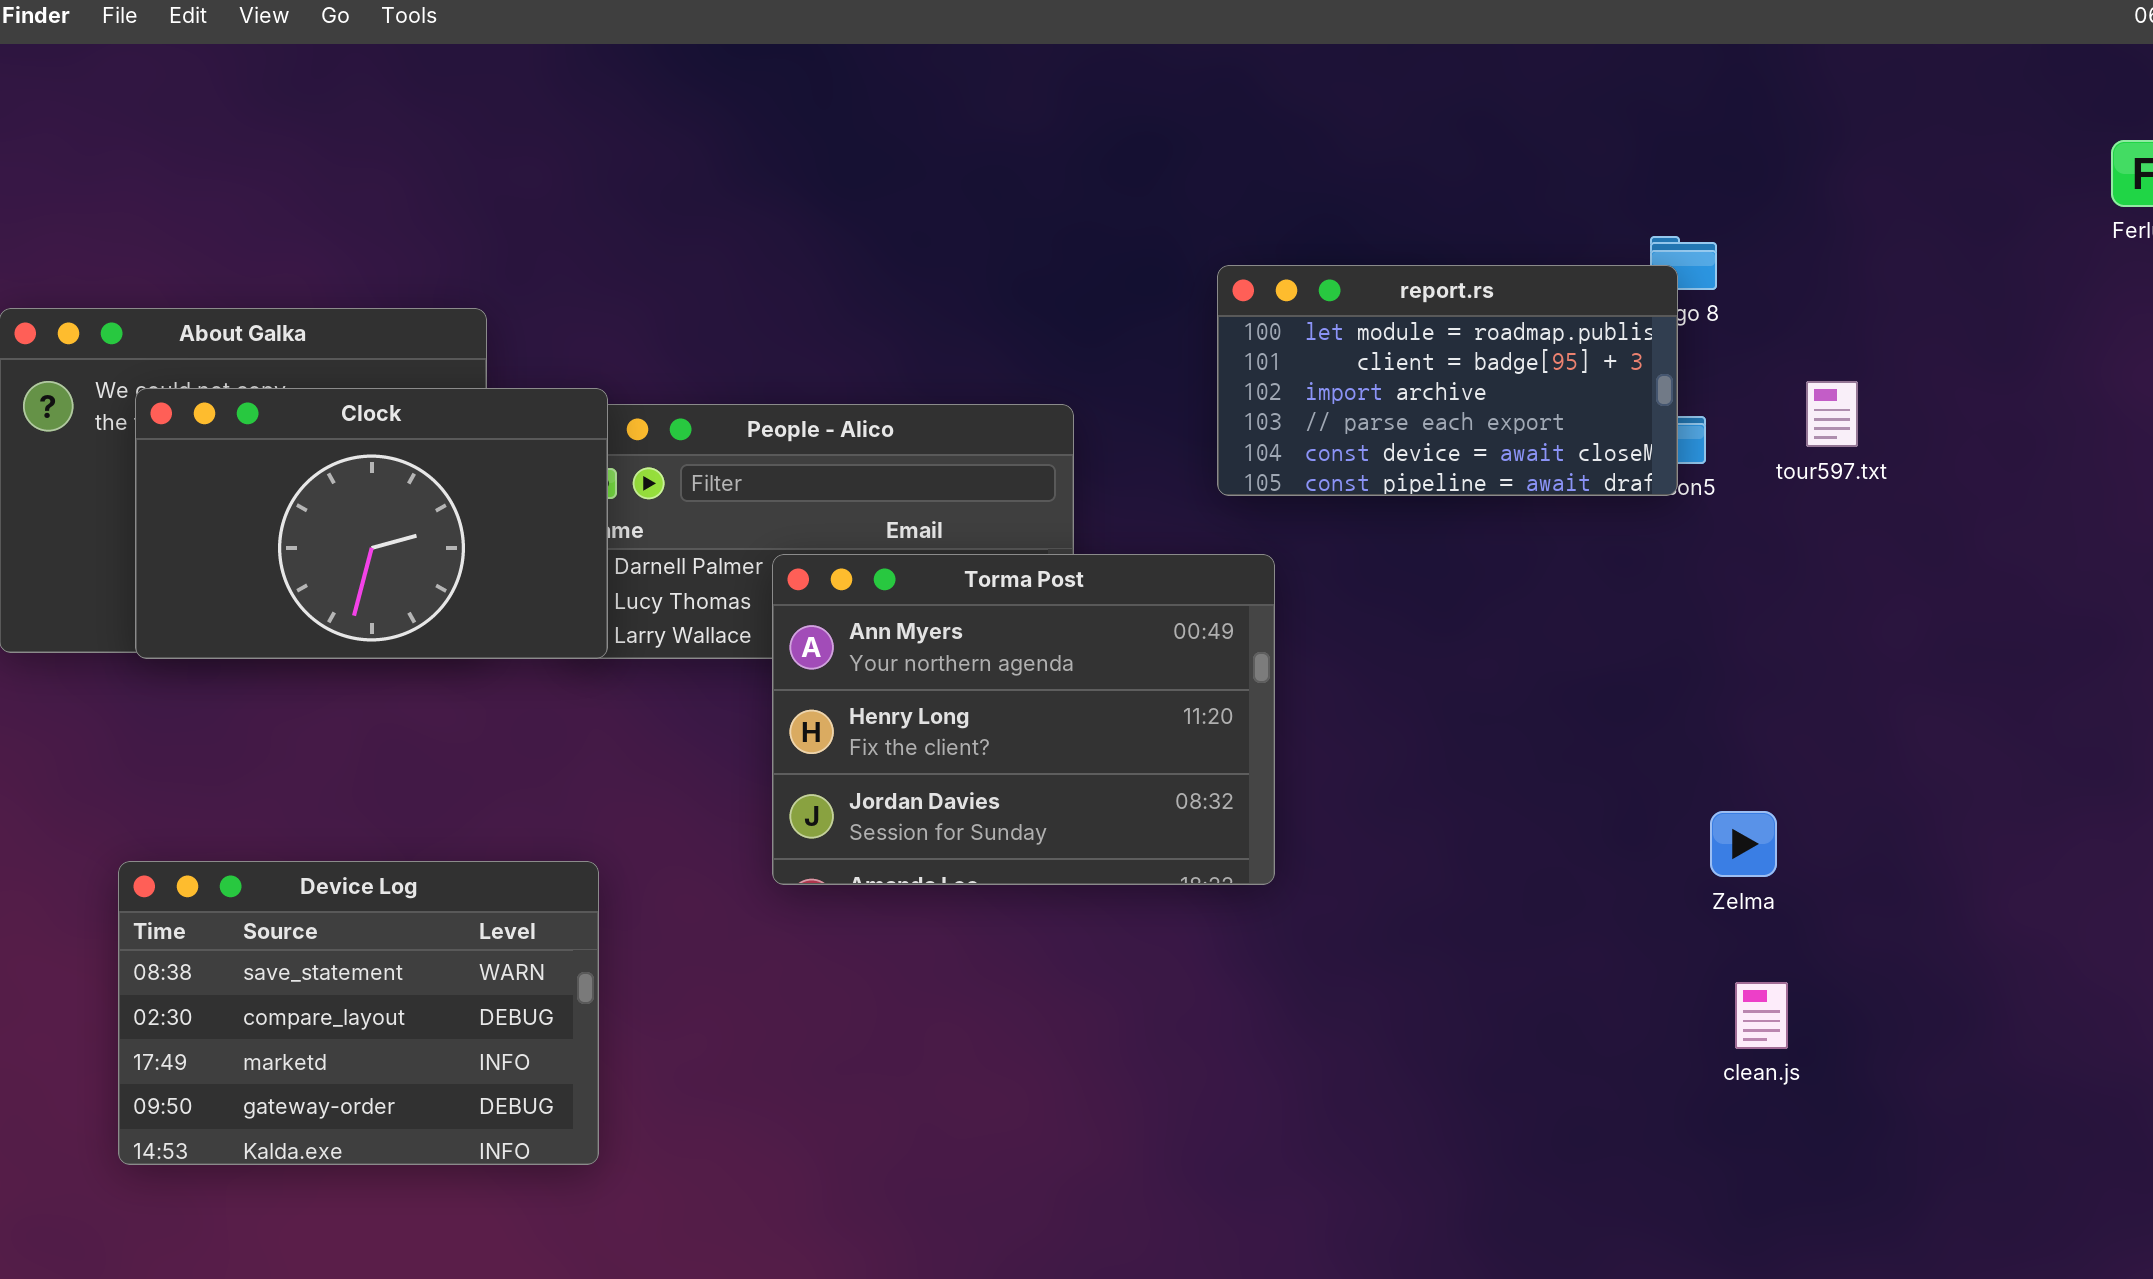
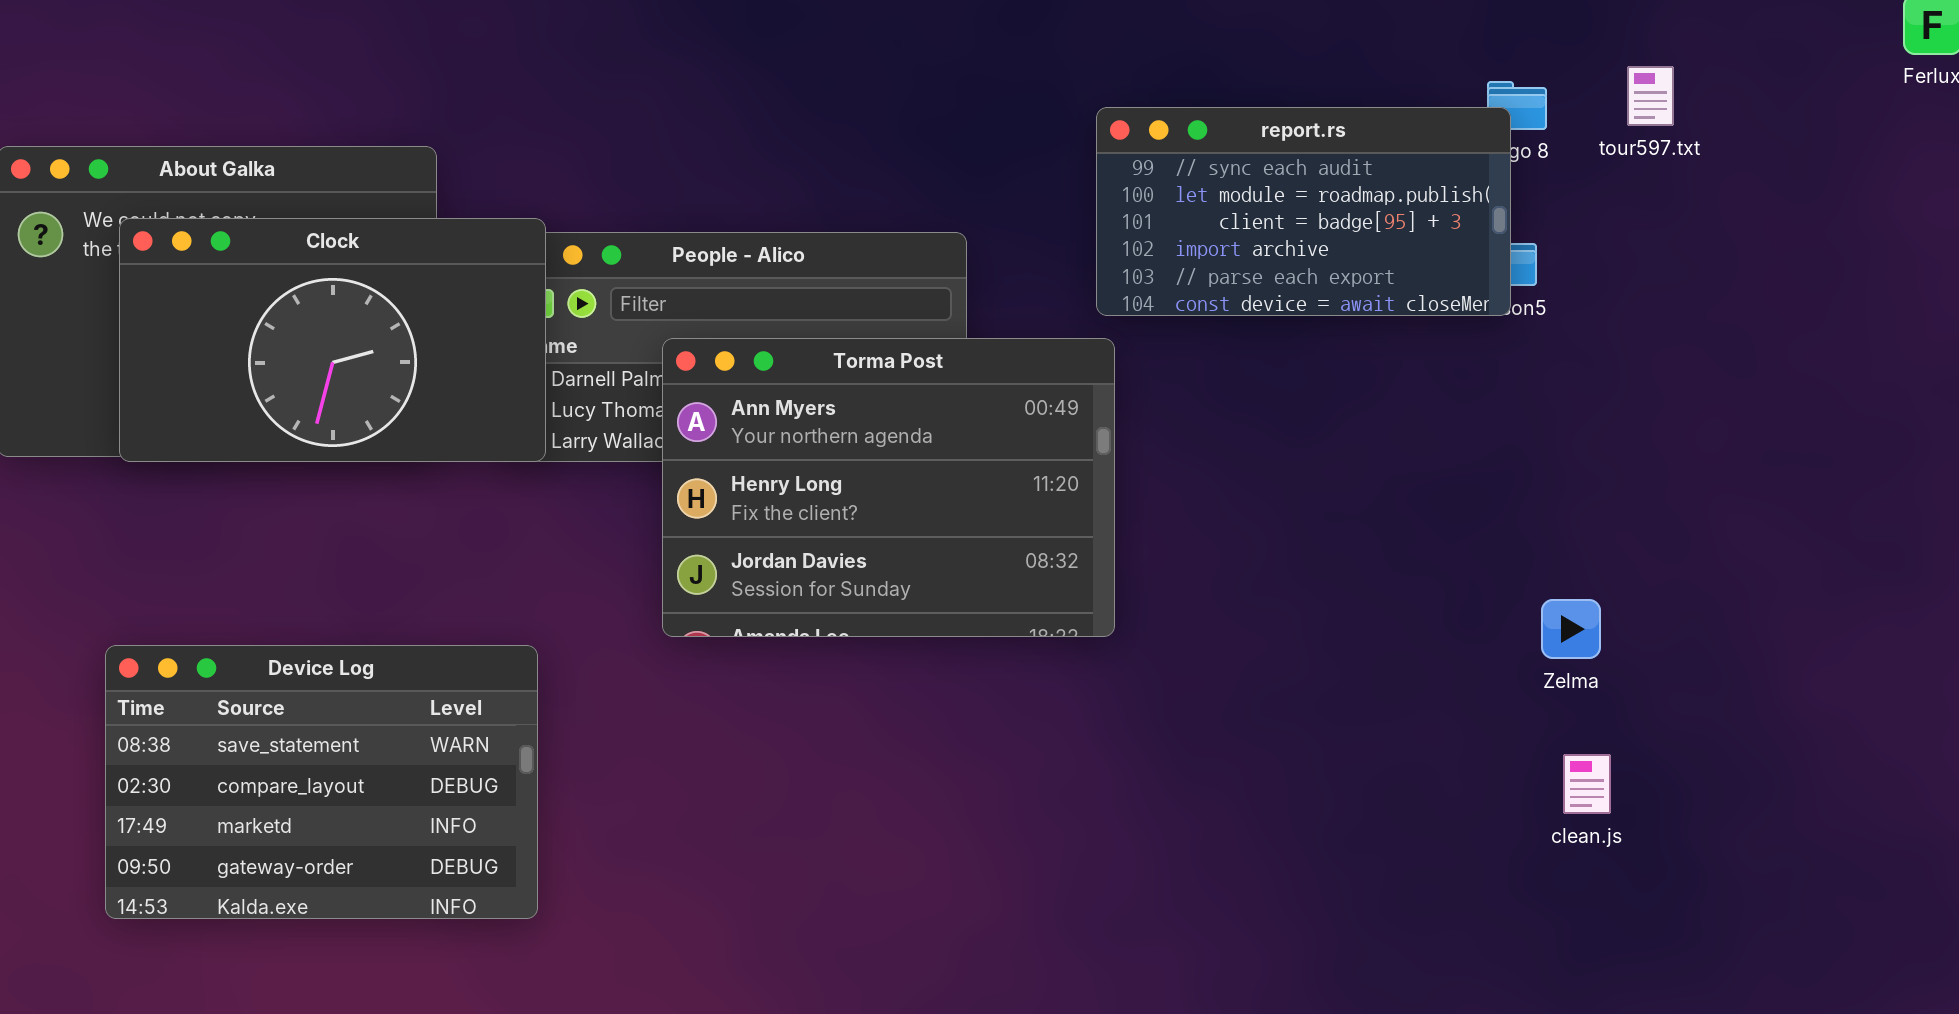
report.rs: [1217,265,1678,496] -> [1096,107,1511,316], scrolled up 1 row
tour597.txt: [1806,381,1858,447] -> [1627,66,1674,126], moved
Torma Post: [772,554,1275,885] -> [662,338,1115,637], moved

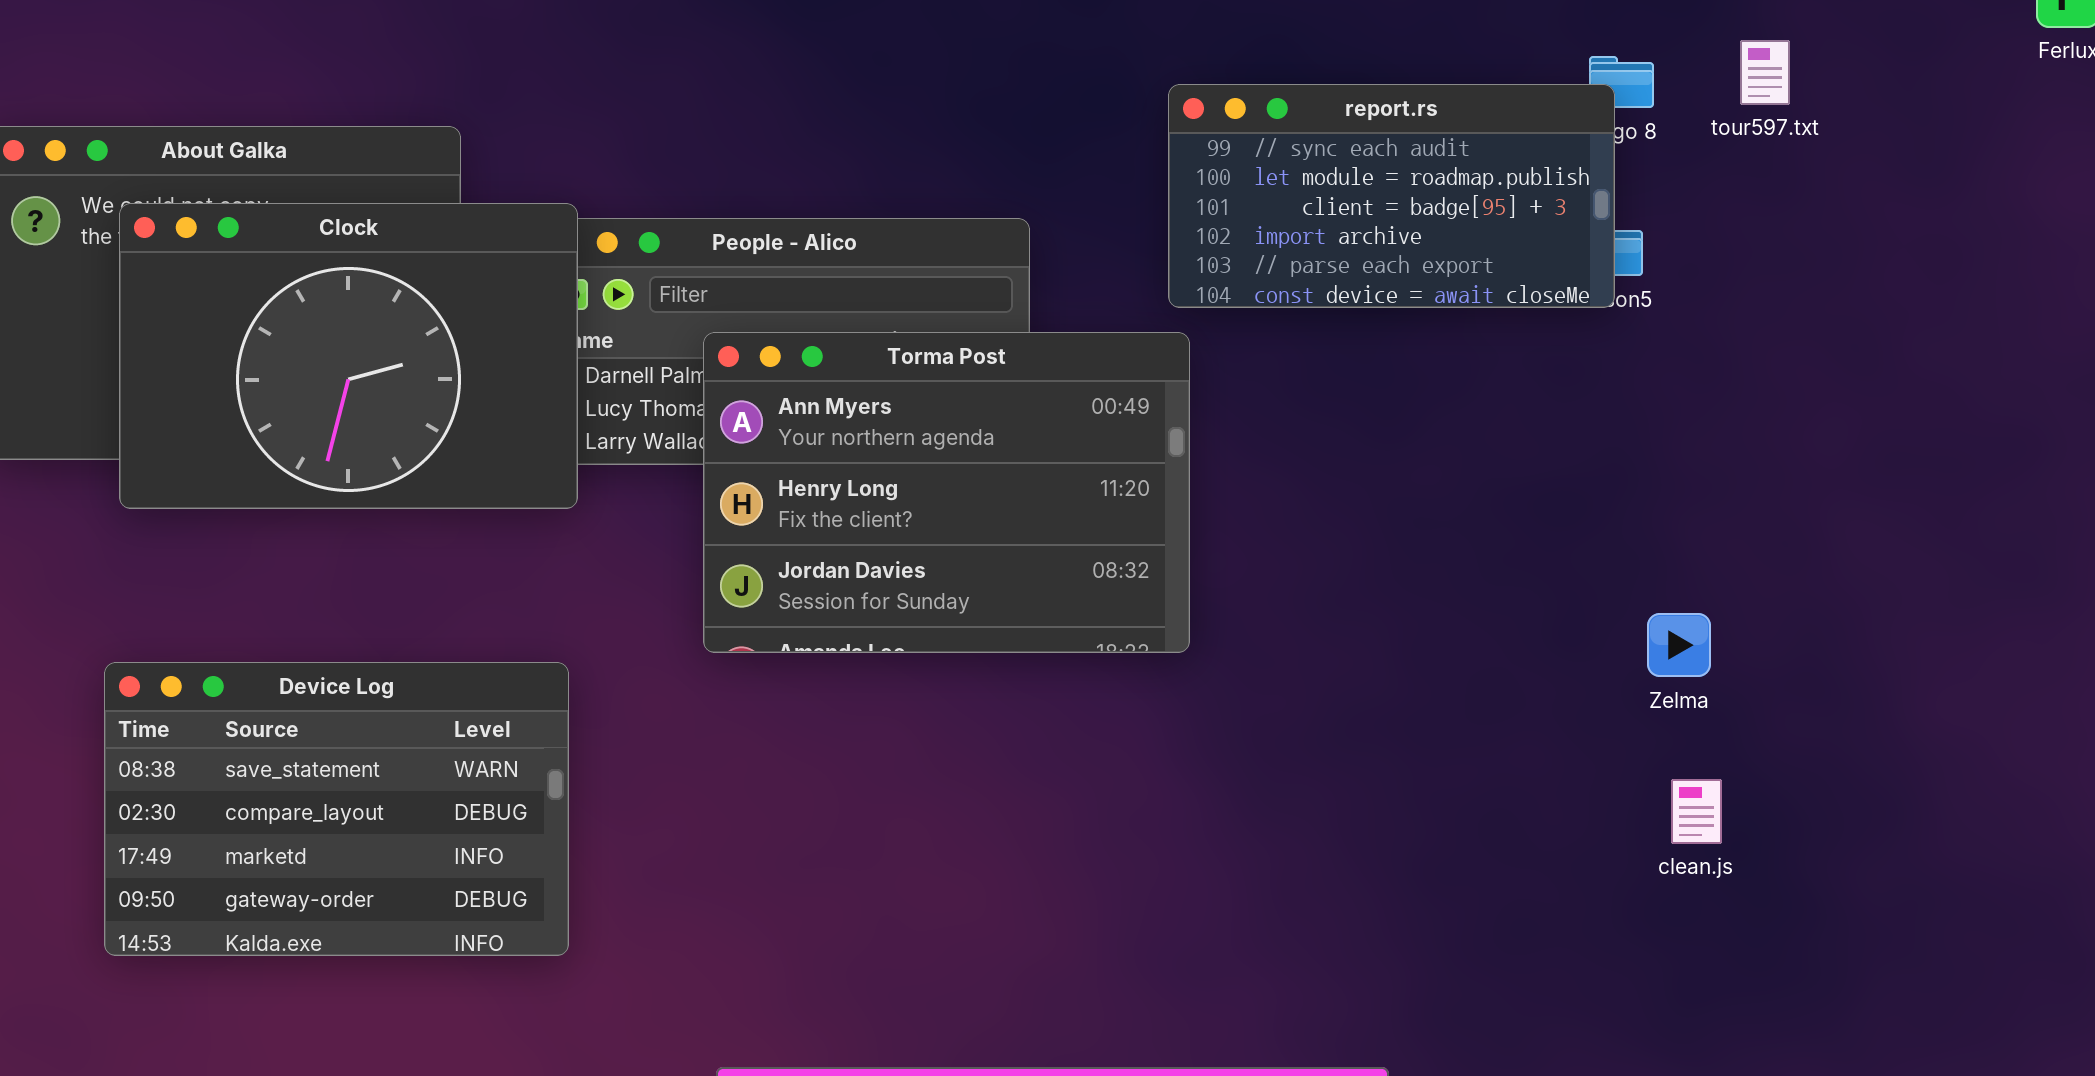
Clock: [119,218,546,462] -> [119,203,578,509], resized

